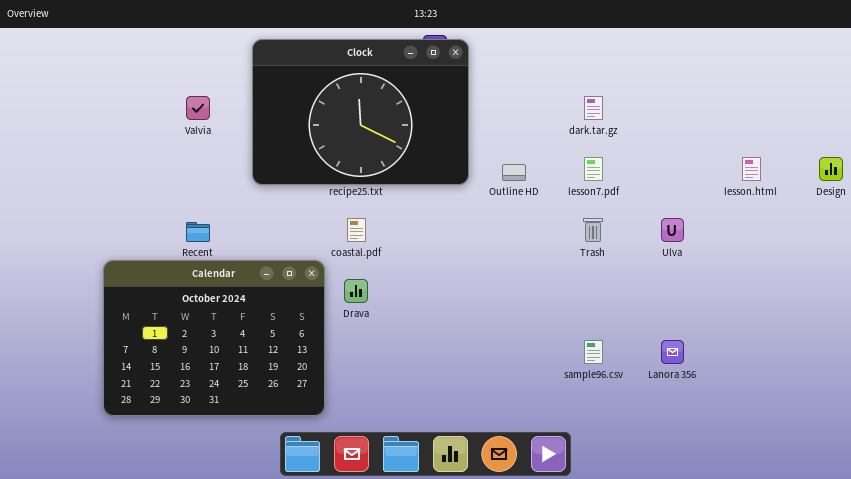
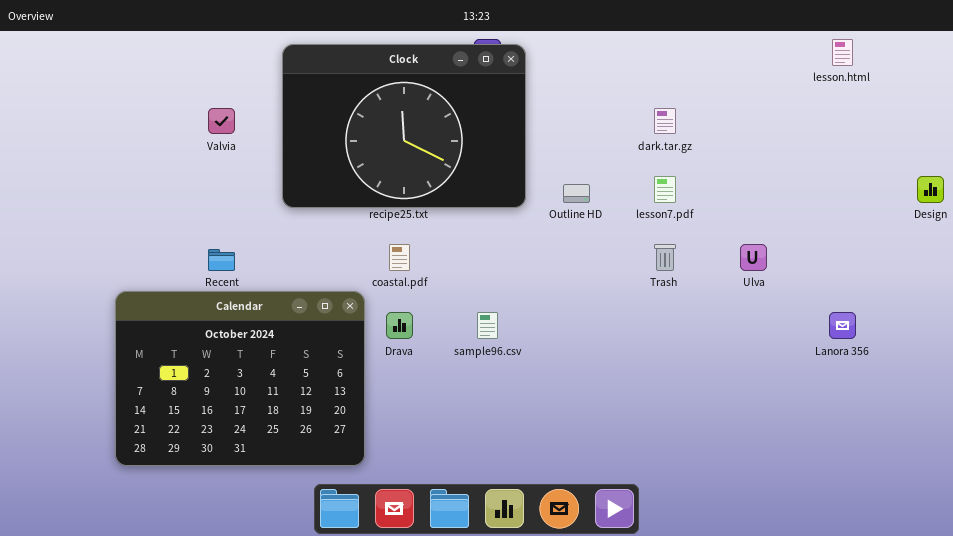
lesson.html: [742,157,761,181] -> [832,39,853,66], moved
sample96.csv: [584,340,603,364] -> [477,312,498,339], moved
Lanora 356: [661,340,684,364] -> [829,312,856,339], moved

